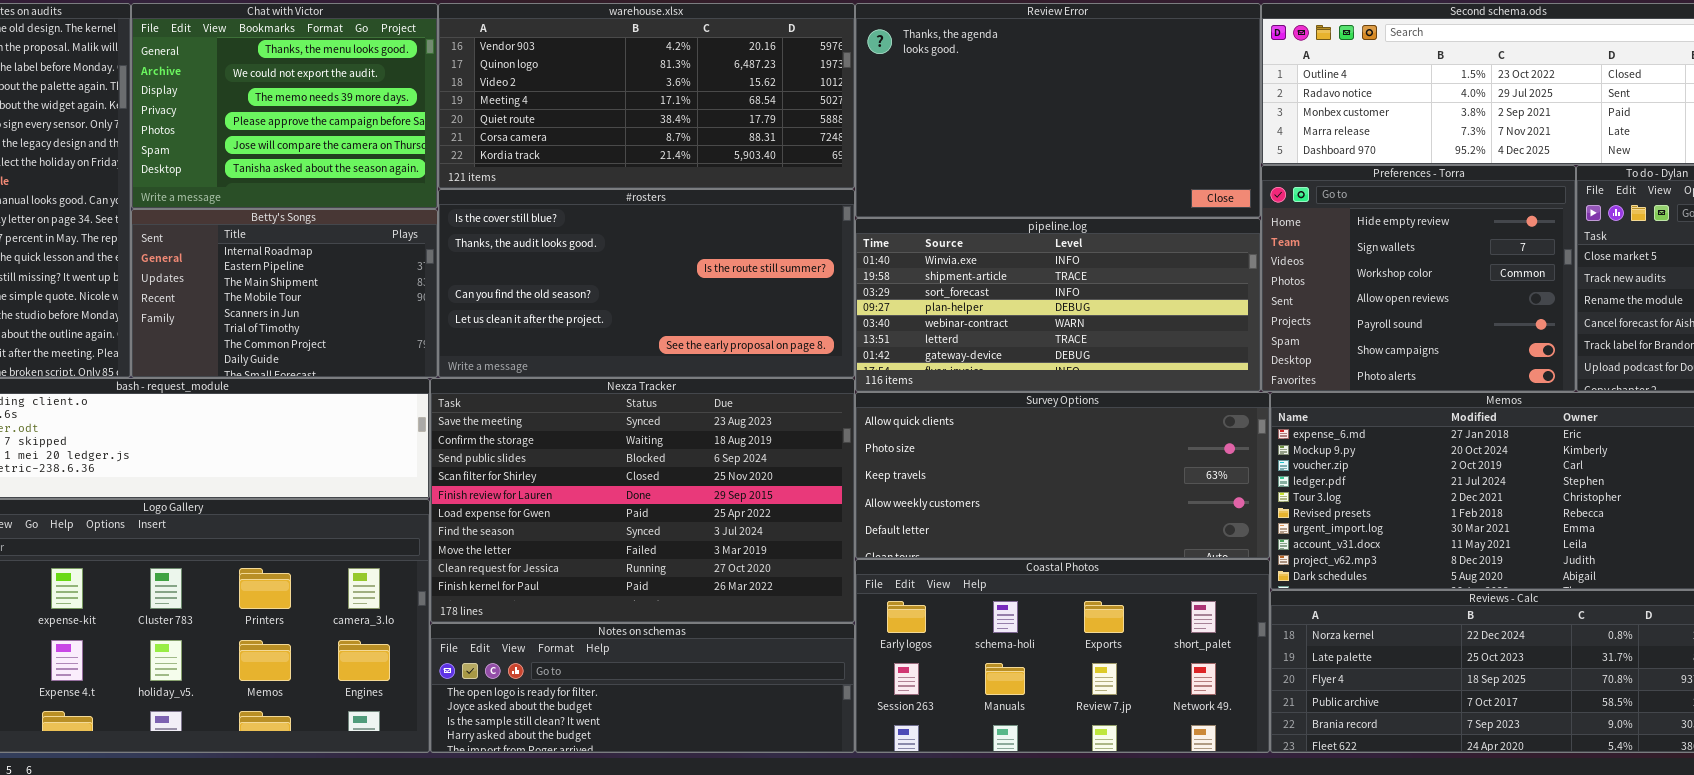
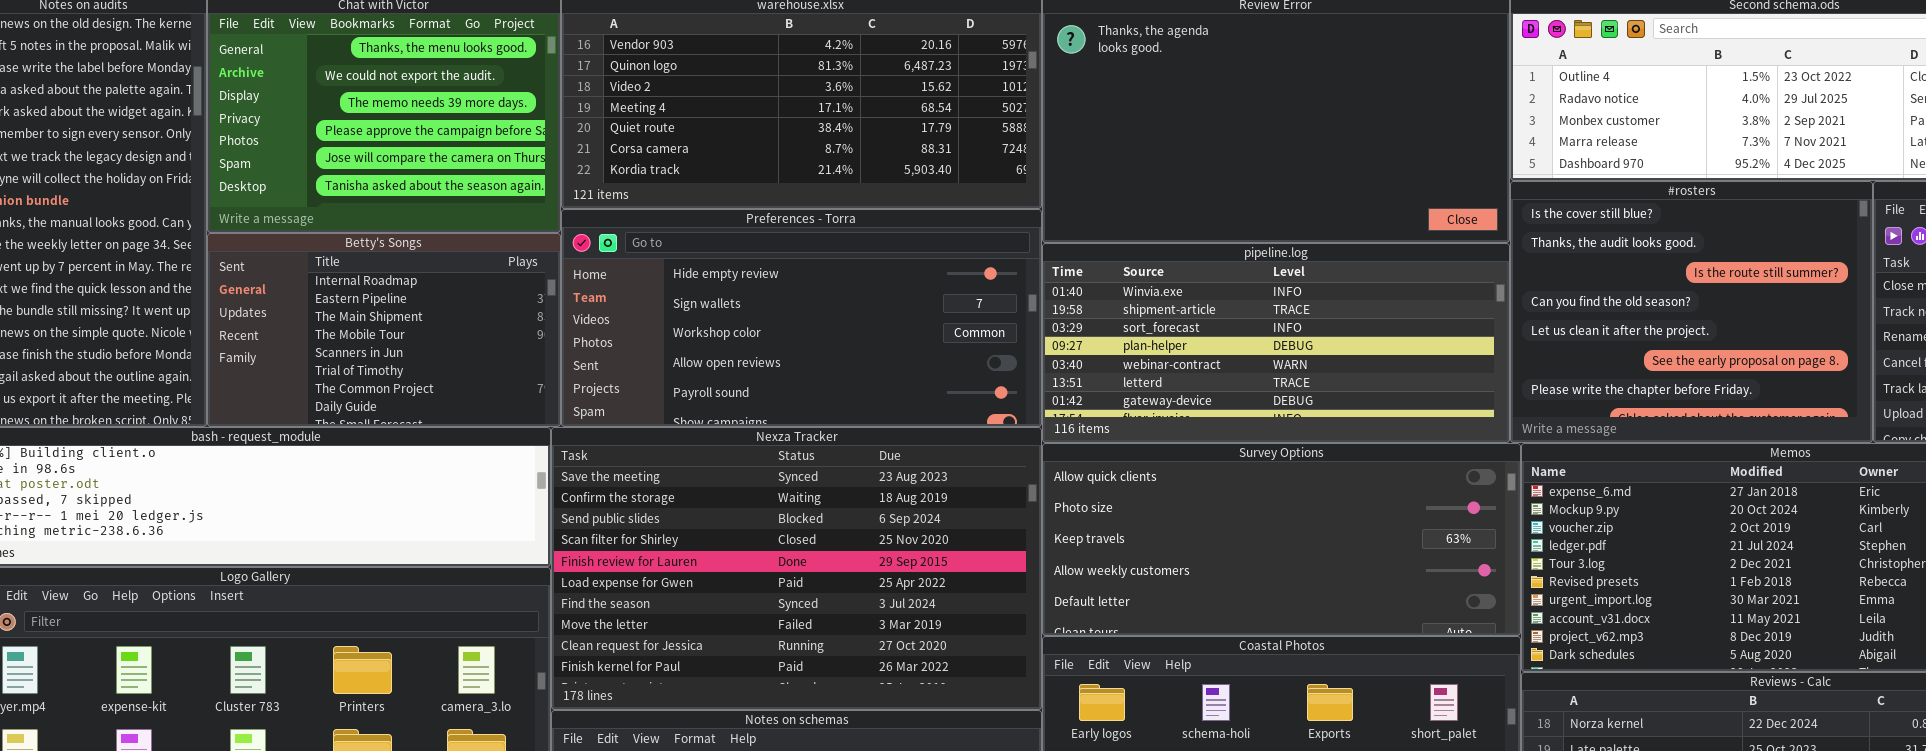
Preferences - Torra: [1261,165,1576,392] -> [561,209,1042,427], moved, resized
#rosters: [438,189,855,378] -> [1510,181,1873,443], moved, resized

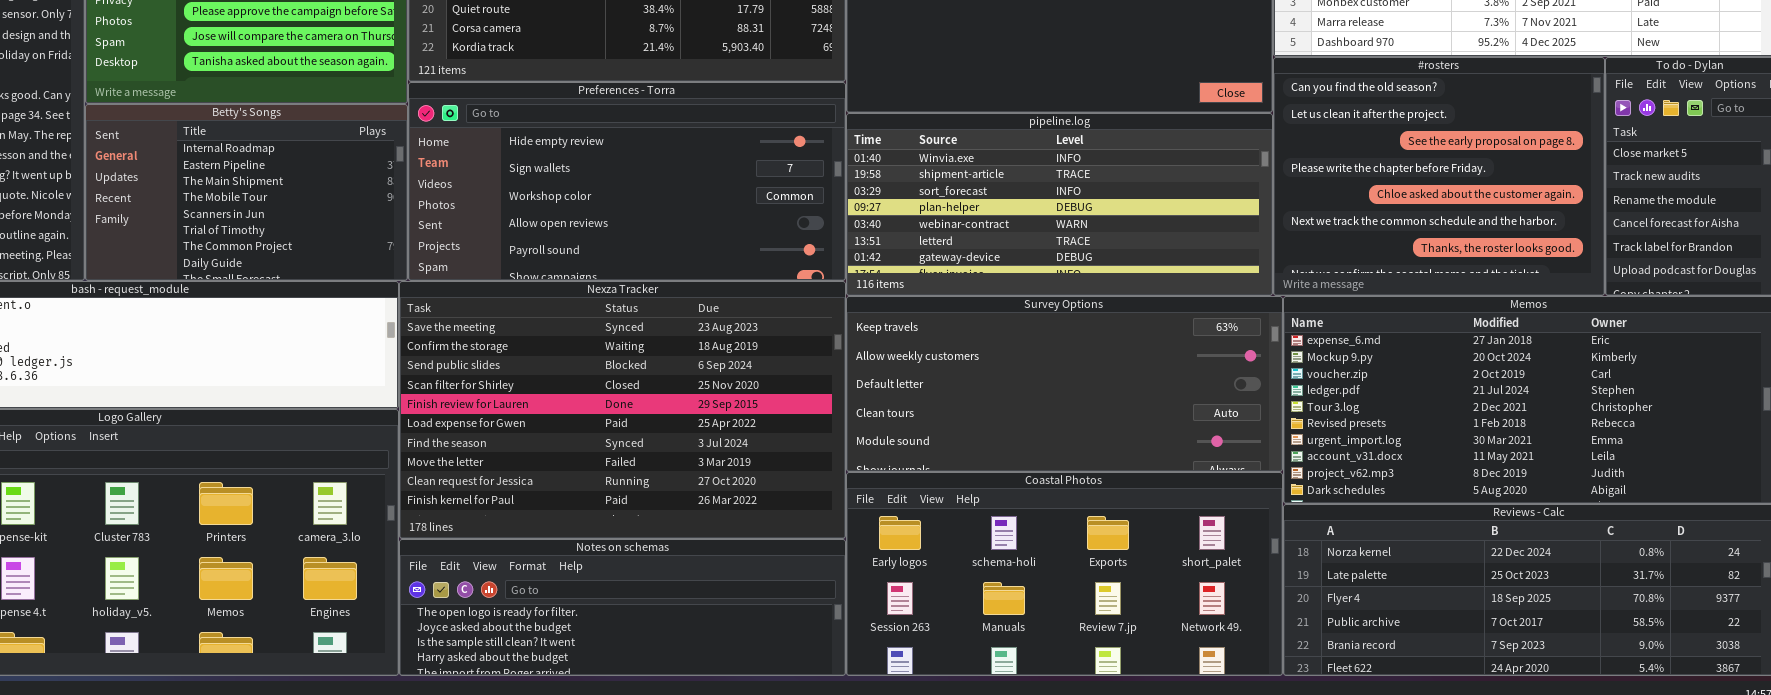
#rosters: [1510,181,1873,443] -> [1273,57,1605,296], scrolled down 3 rows
Survey Options: [1042,443,1521,636] -> [846,296,1283,472], scrolled down 2 rows

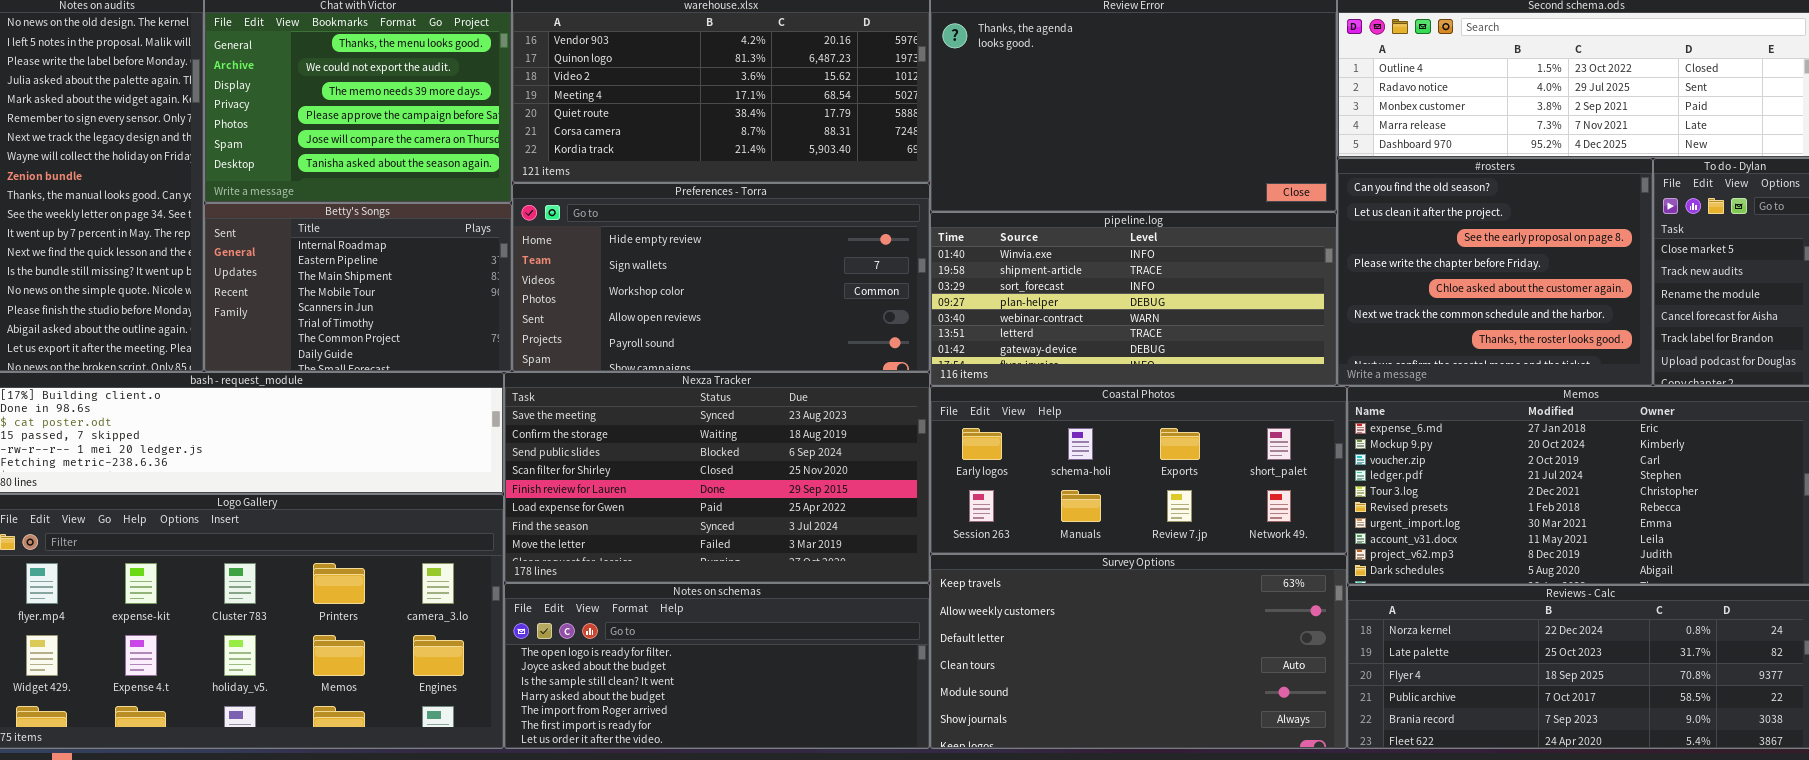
Nexza Tracker: [399,281,846,539] -> [504,372,930,583], resized
Survey Options: [846,296,1283,472] -> [930,554,1347,749], moved, resized
Coastal Photos: [846,472,1283,676] -> [930,386,1347,554], moved, resized
Notes on schemas: [399,539,846,676] -> [504,583,930,749], resized

